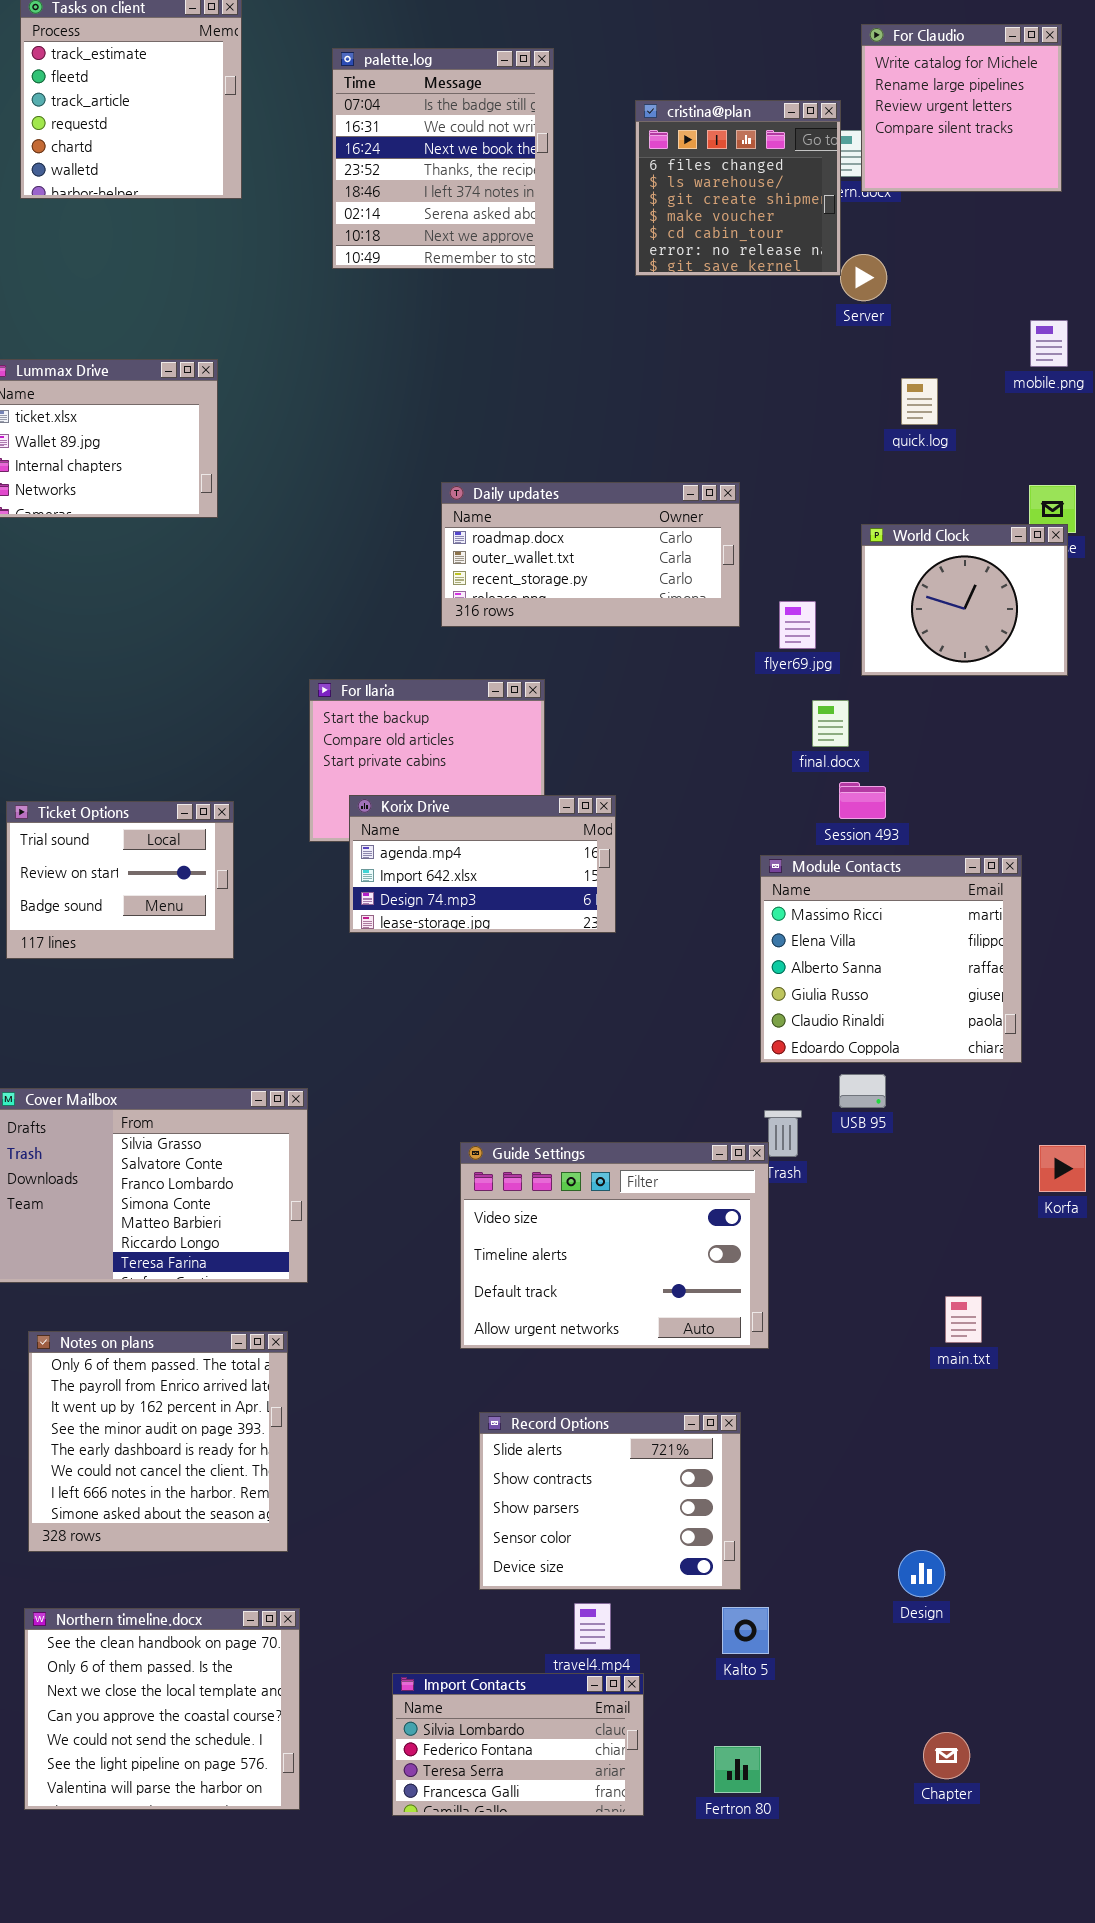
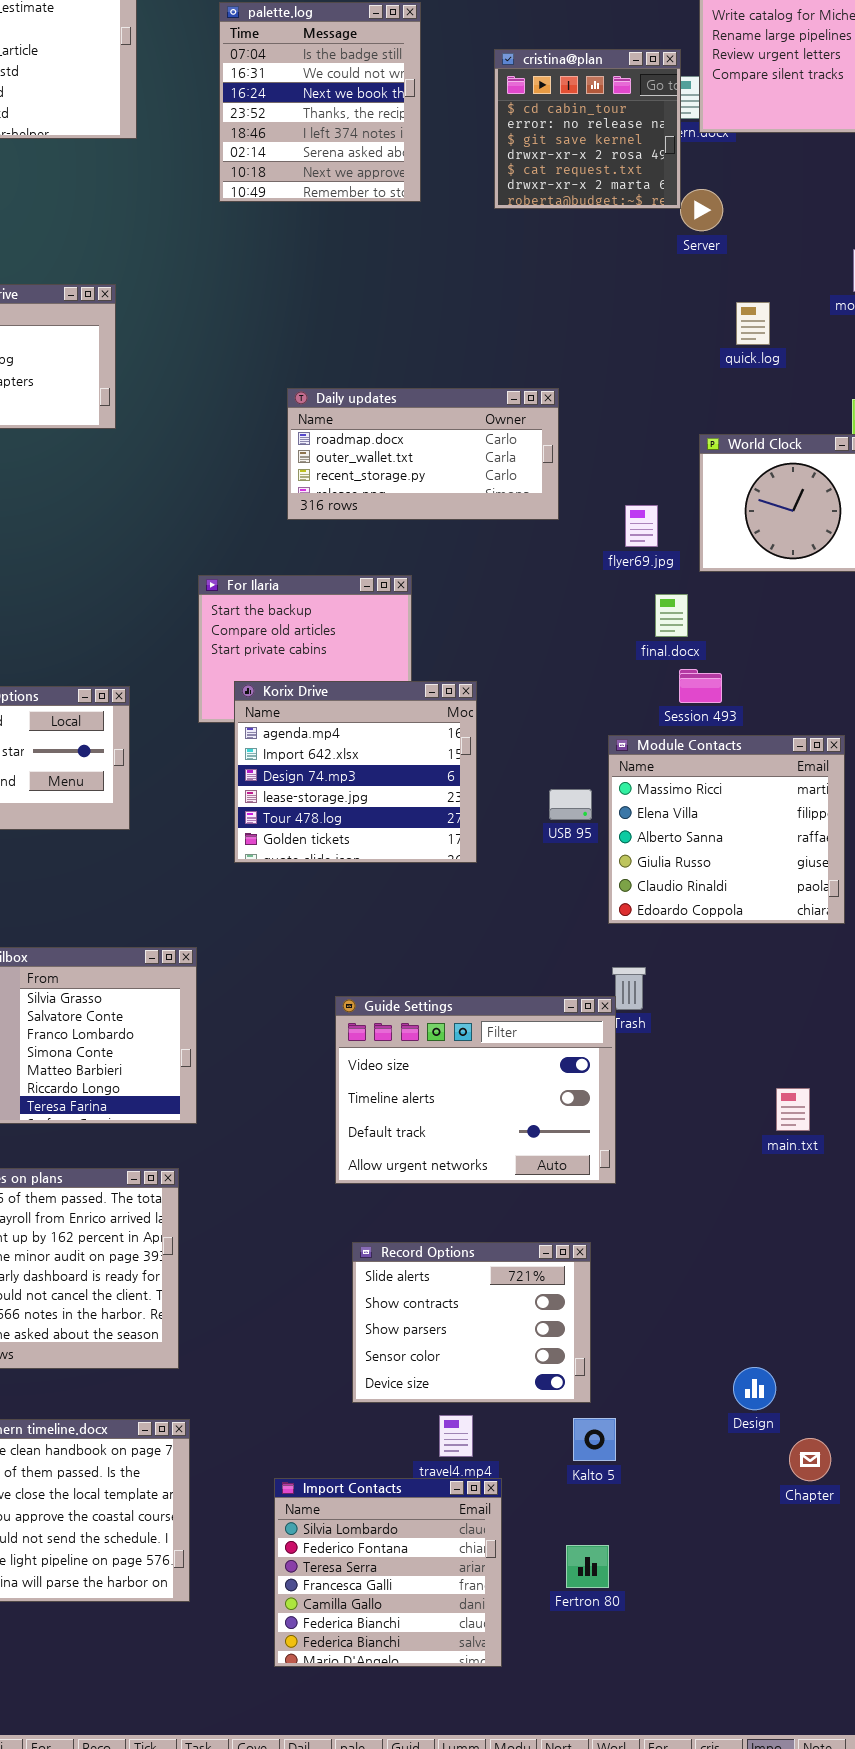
cristina@plan: [635,100,841,276] -> [494,49,681,209], scrolled down 4 rows
Daily updates: [441,482,740,627] -> [287,388,559,520], moved
Korix Drive: [349,795,616,933] -> [234,681,477,863], resized
USB 95: [839,1074,886,1108] -> [549,789,592,820], moved
main.txt: [945,1296,982,1343] -> [776,1088,810,1131], moved
Import Contacts: [392,1673,644,1816] -> [274,1478,502,1667], resized
Chapter: [923,1732,970,1779] -> [789,1438,831,1481], moved

